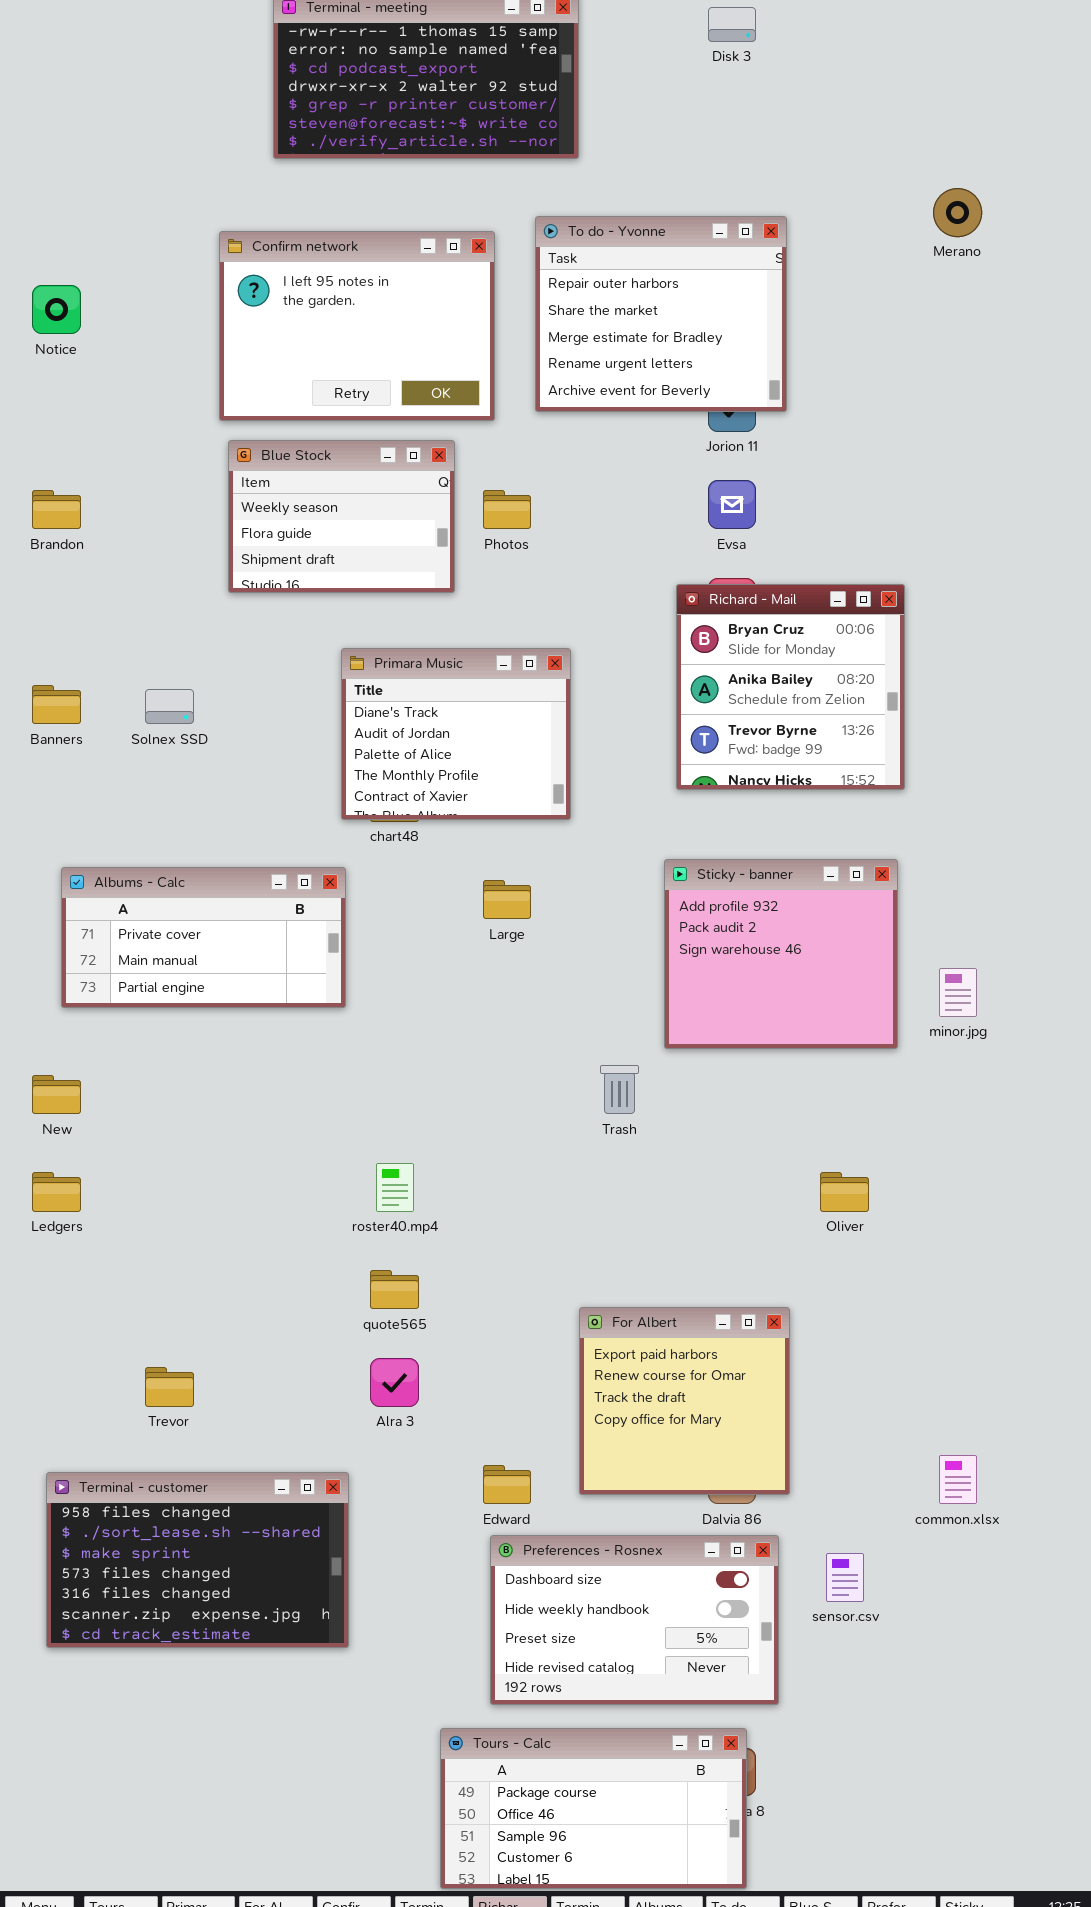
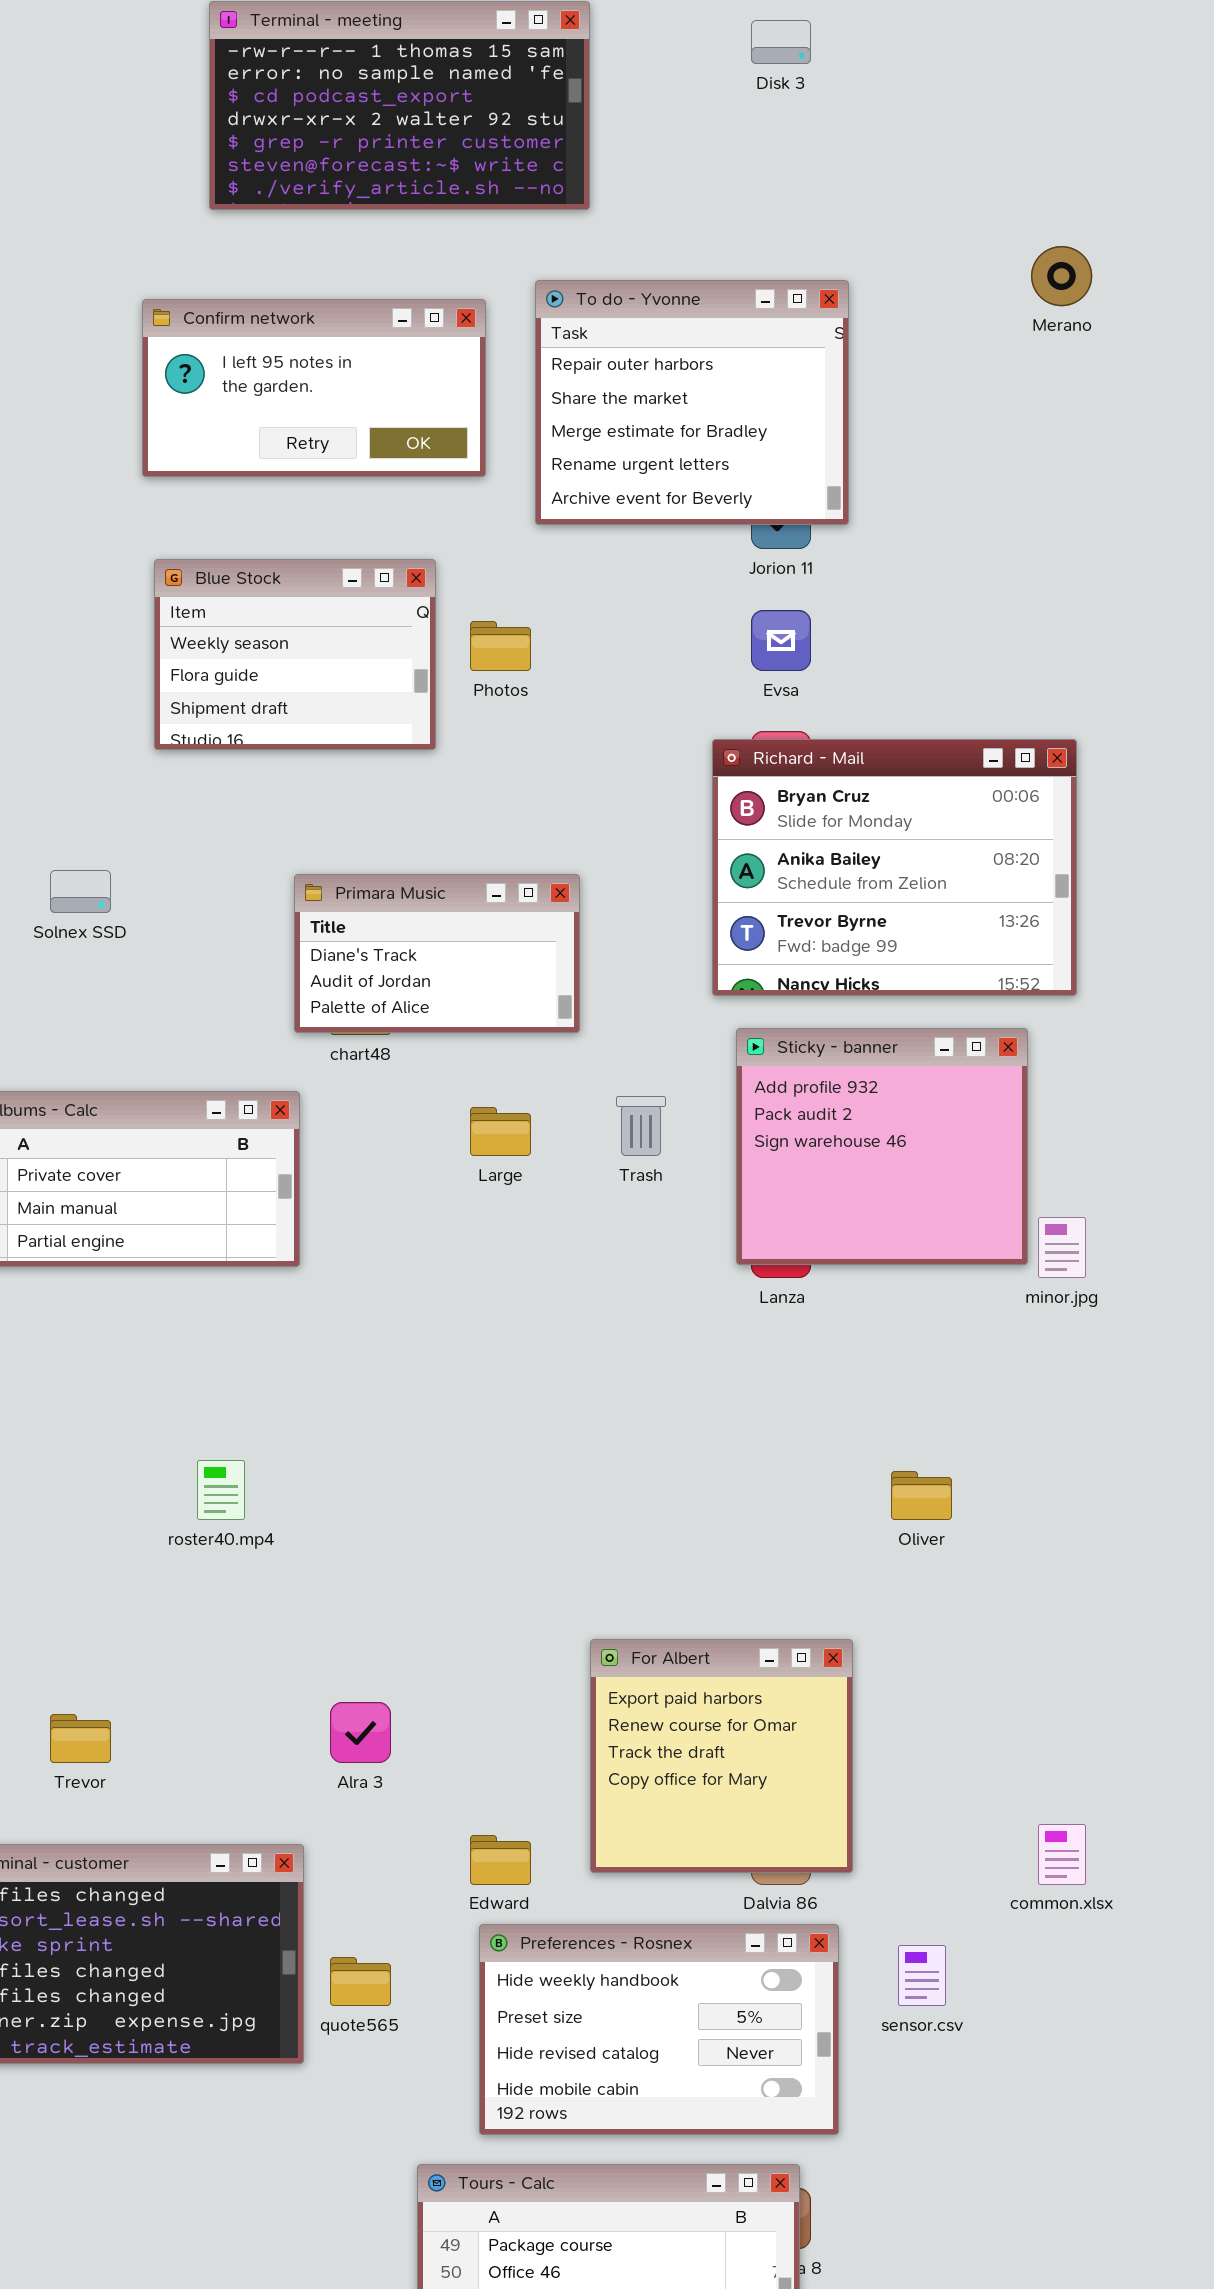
Confirm network: [219,231,495,421] -> [142,299,486,477], resized
Richard - Mail: [676,584,905,790] -> [712,739,1077,996], resized
Primara Music: [341,648,571,820] -> [294,874,580,1033], resized
Sticky - banner: [664,859,898,1049] -> [736,1028,1028,1265], moved
Trash: [600,1065,639,1114] -> [616,1096,666,1156], moved
roster40.mp4: [376,1163,414,1212] -> [197,1460,245,1520], moved
quote565: [370,1270,419,1309] -> [330,1957,391,2006], moved
Preferences - Rosnex: [490,1535,779,1705] -> [479,1924,839,2135], scrolled down 1 row

